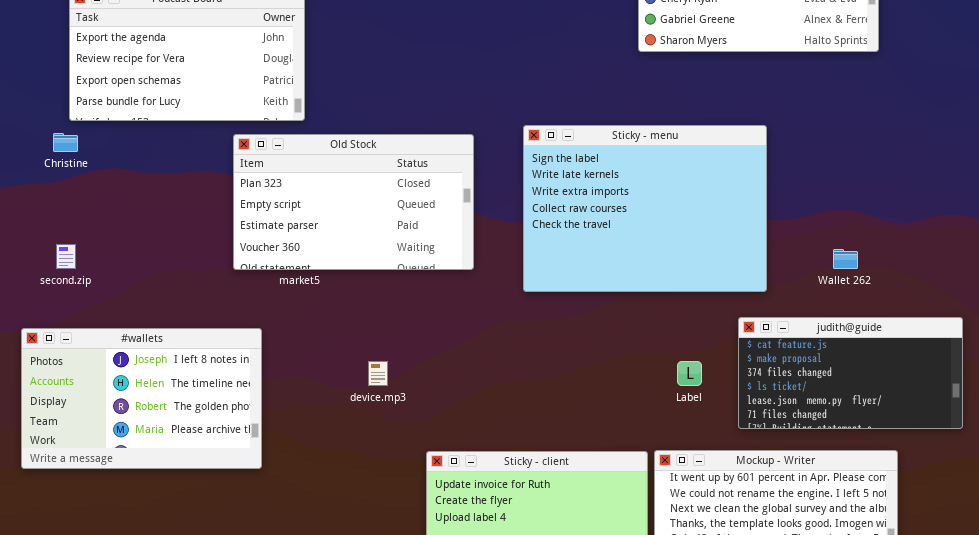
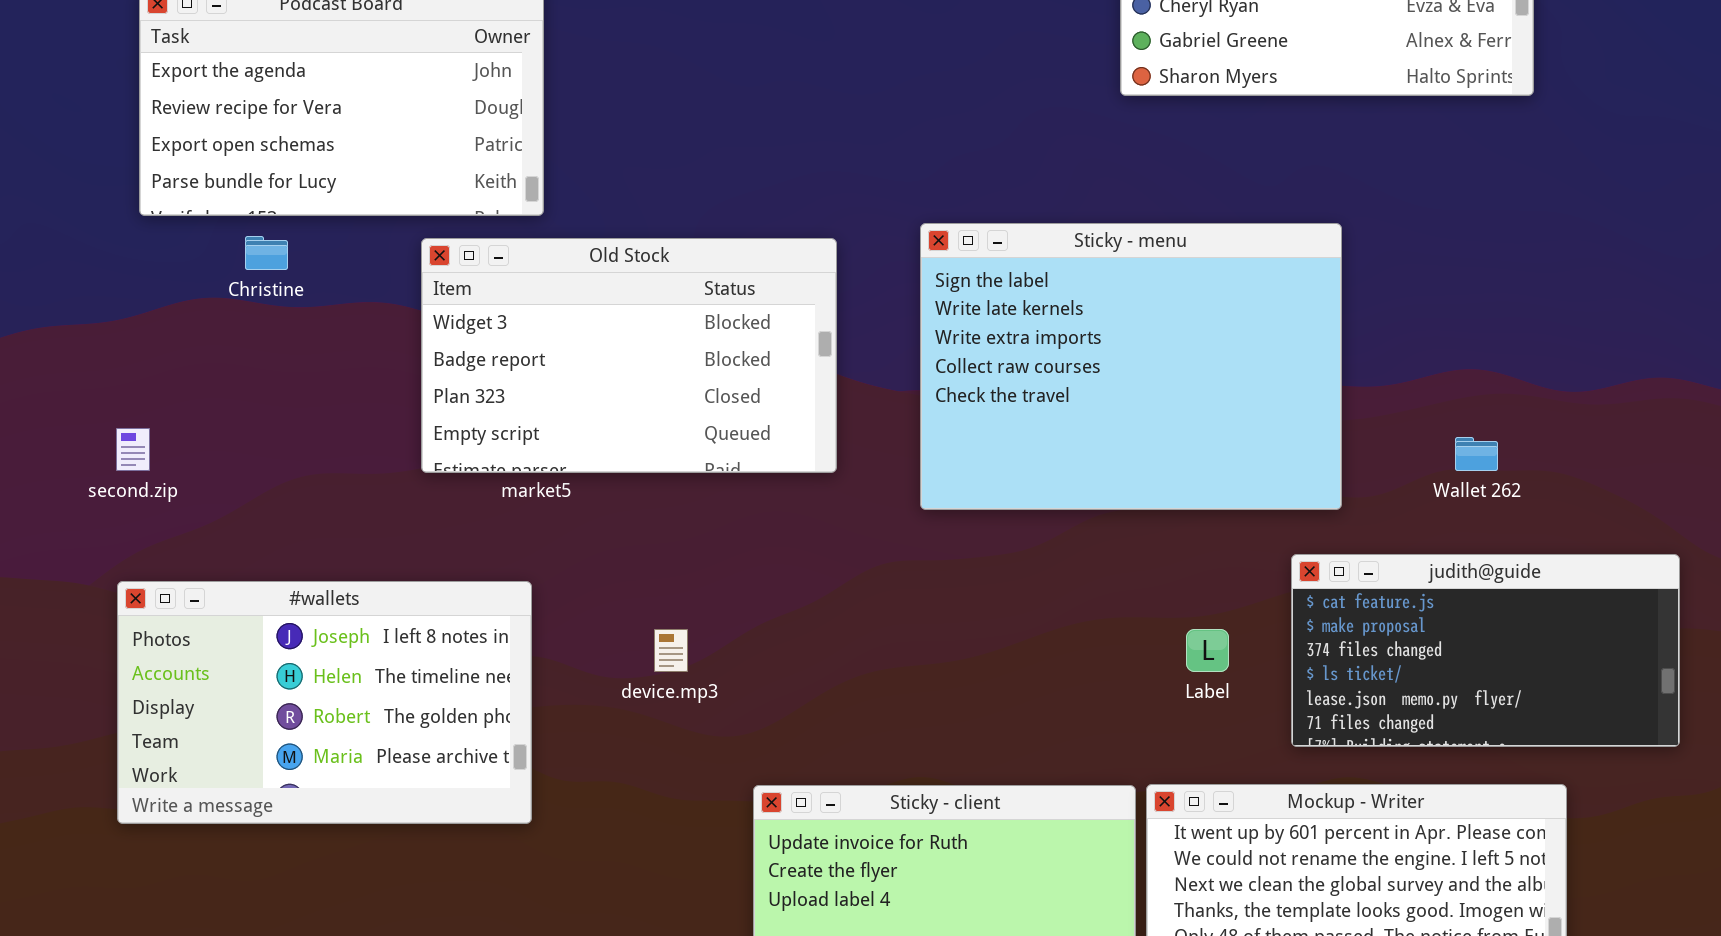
Christine: [53,133,78,152] -> [245,236,288,270], moved
Old Stock: [233,134,474,270] -> [421,238,837,473], scrolled up 2 rows
#wallets: [21,328,262,469] -> [117,581,532,824], moved

